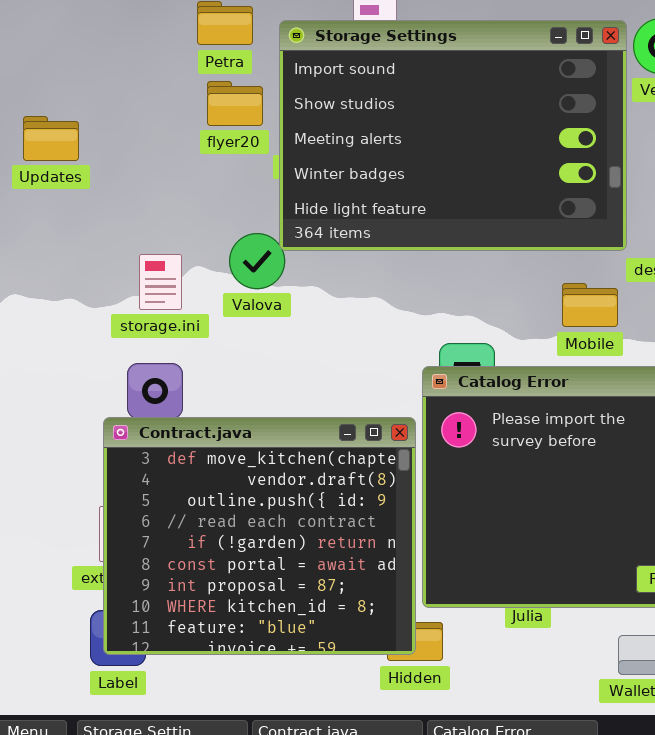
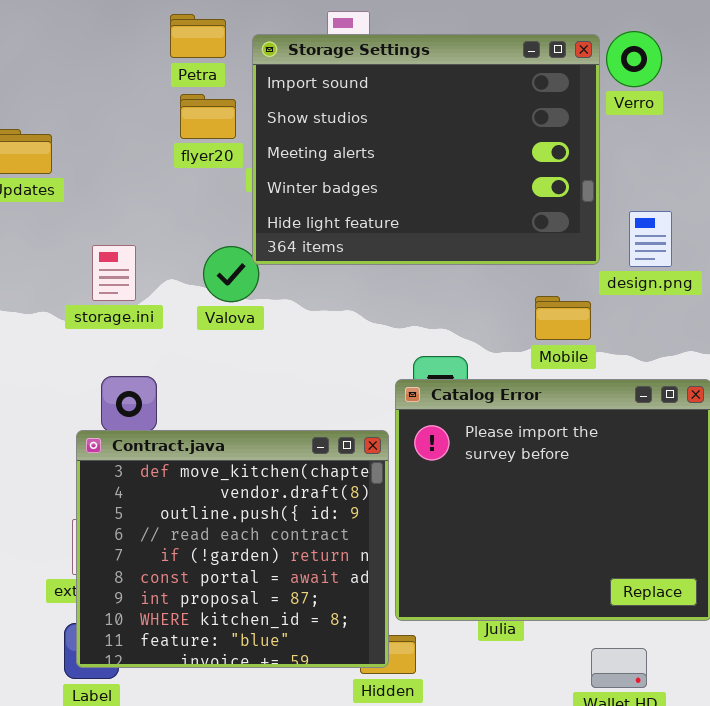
storage.ini: [139,254,182,310] -> [92,245,136,301], moved

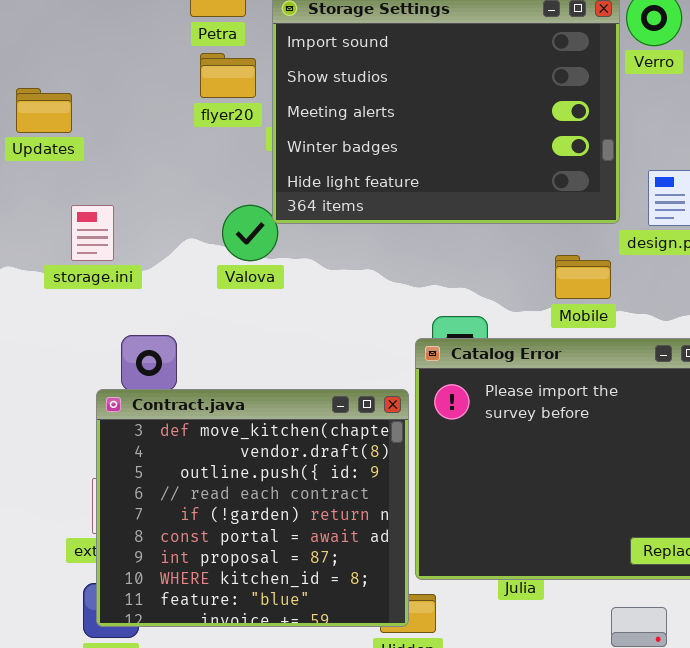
storage.ini: [92,245,136,301] -> [71,205,114,261], moved

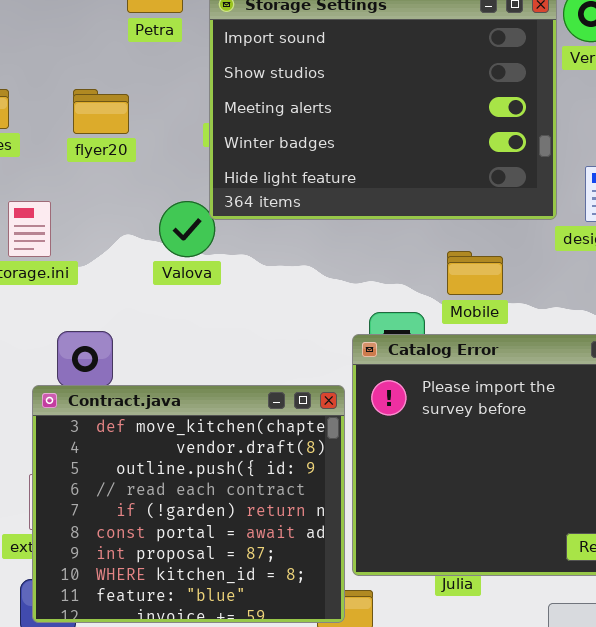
flyer20: [200,53,256,98] -> [73,89,129,134], moved
Mobile: [555,255,611,299] -> [447,251,503,295], moved

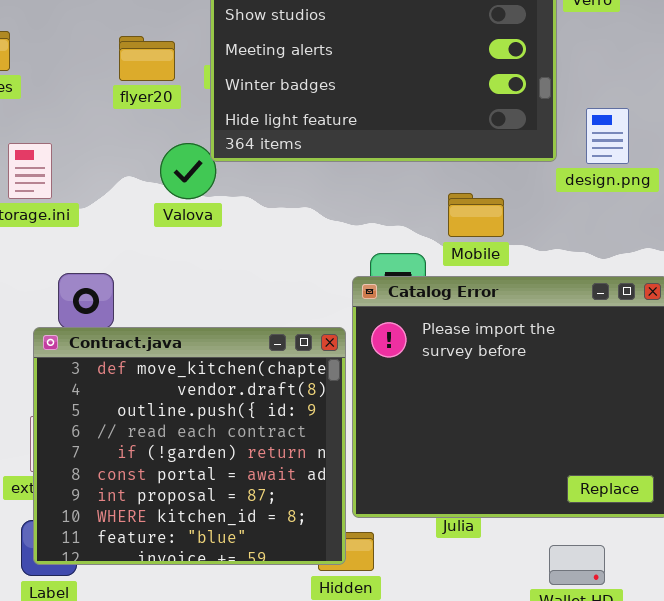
flyer20: [73,89,129,134] -> [119,36,175,81], moved

